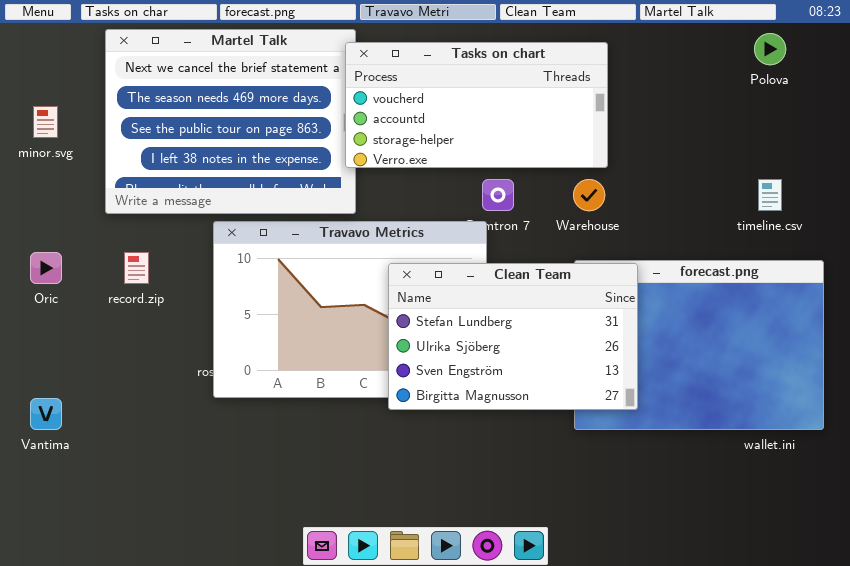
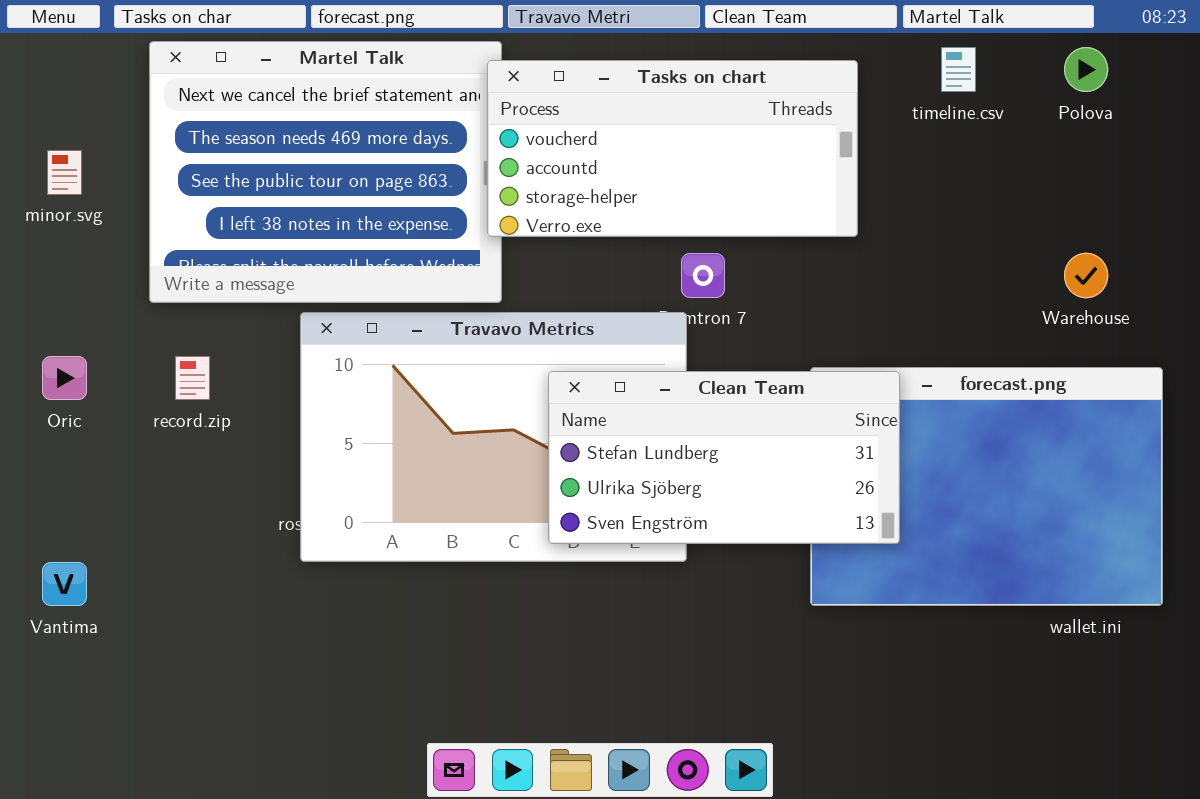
Warehouse: [573,179,605,211] -> [1064,253,1108,298], moved
timeline.csv: [758,179,782,211] -> [941,47,976,92], moved
Clean Team: [388,263,638,410] -> [548,371,900,544], resized

